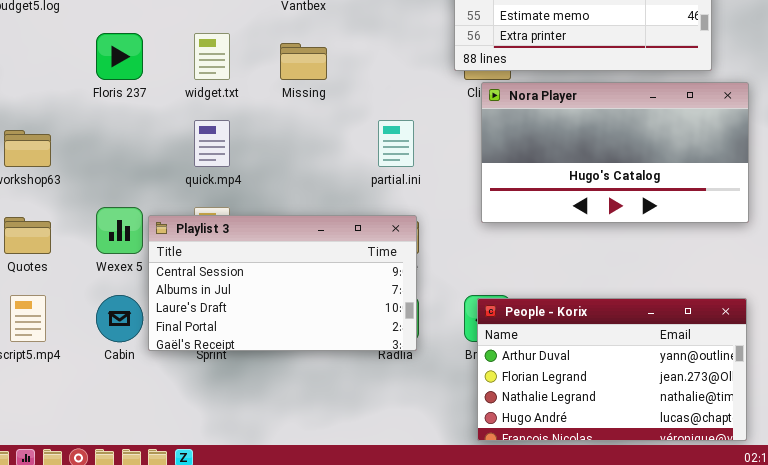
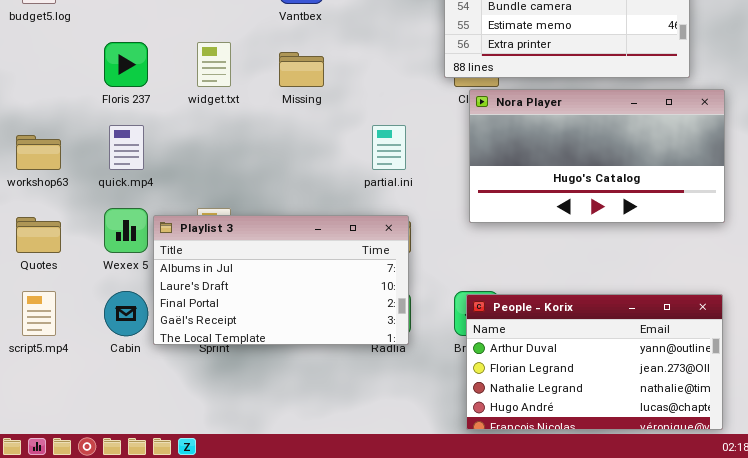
quick.mp4: [194,120,230,167] -> [109,125,144,170], moved
Playlist 3: [148,215,417,351] -> [153,215,409,345], scrolled down 1 row

